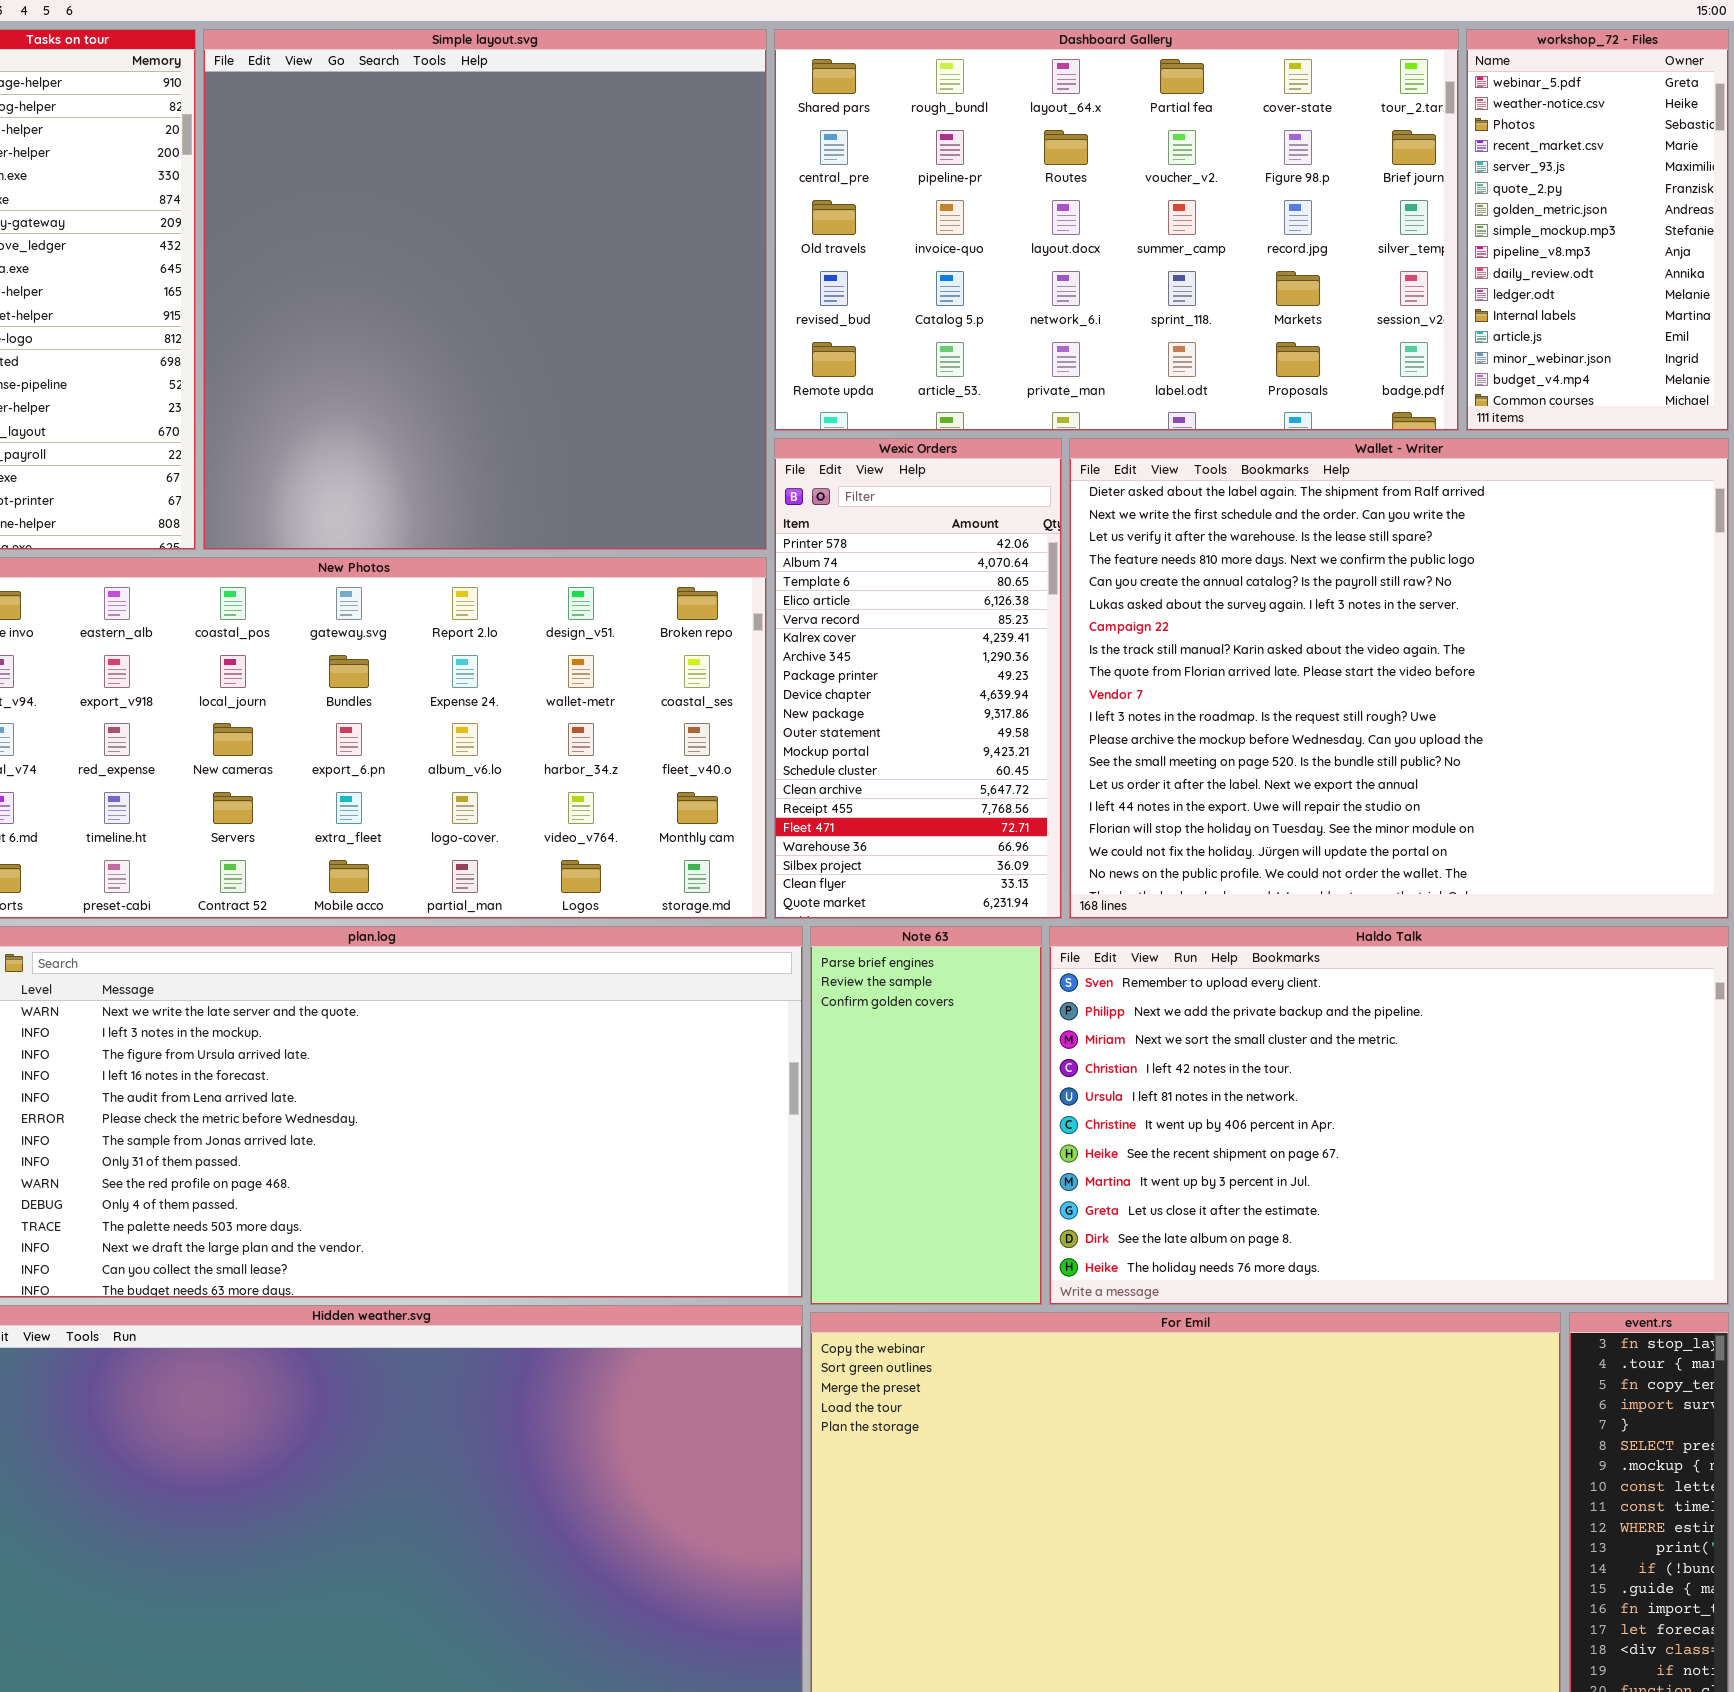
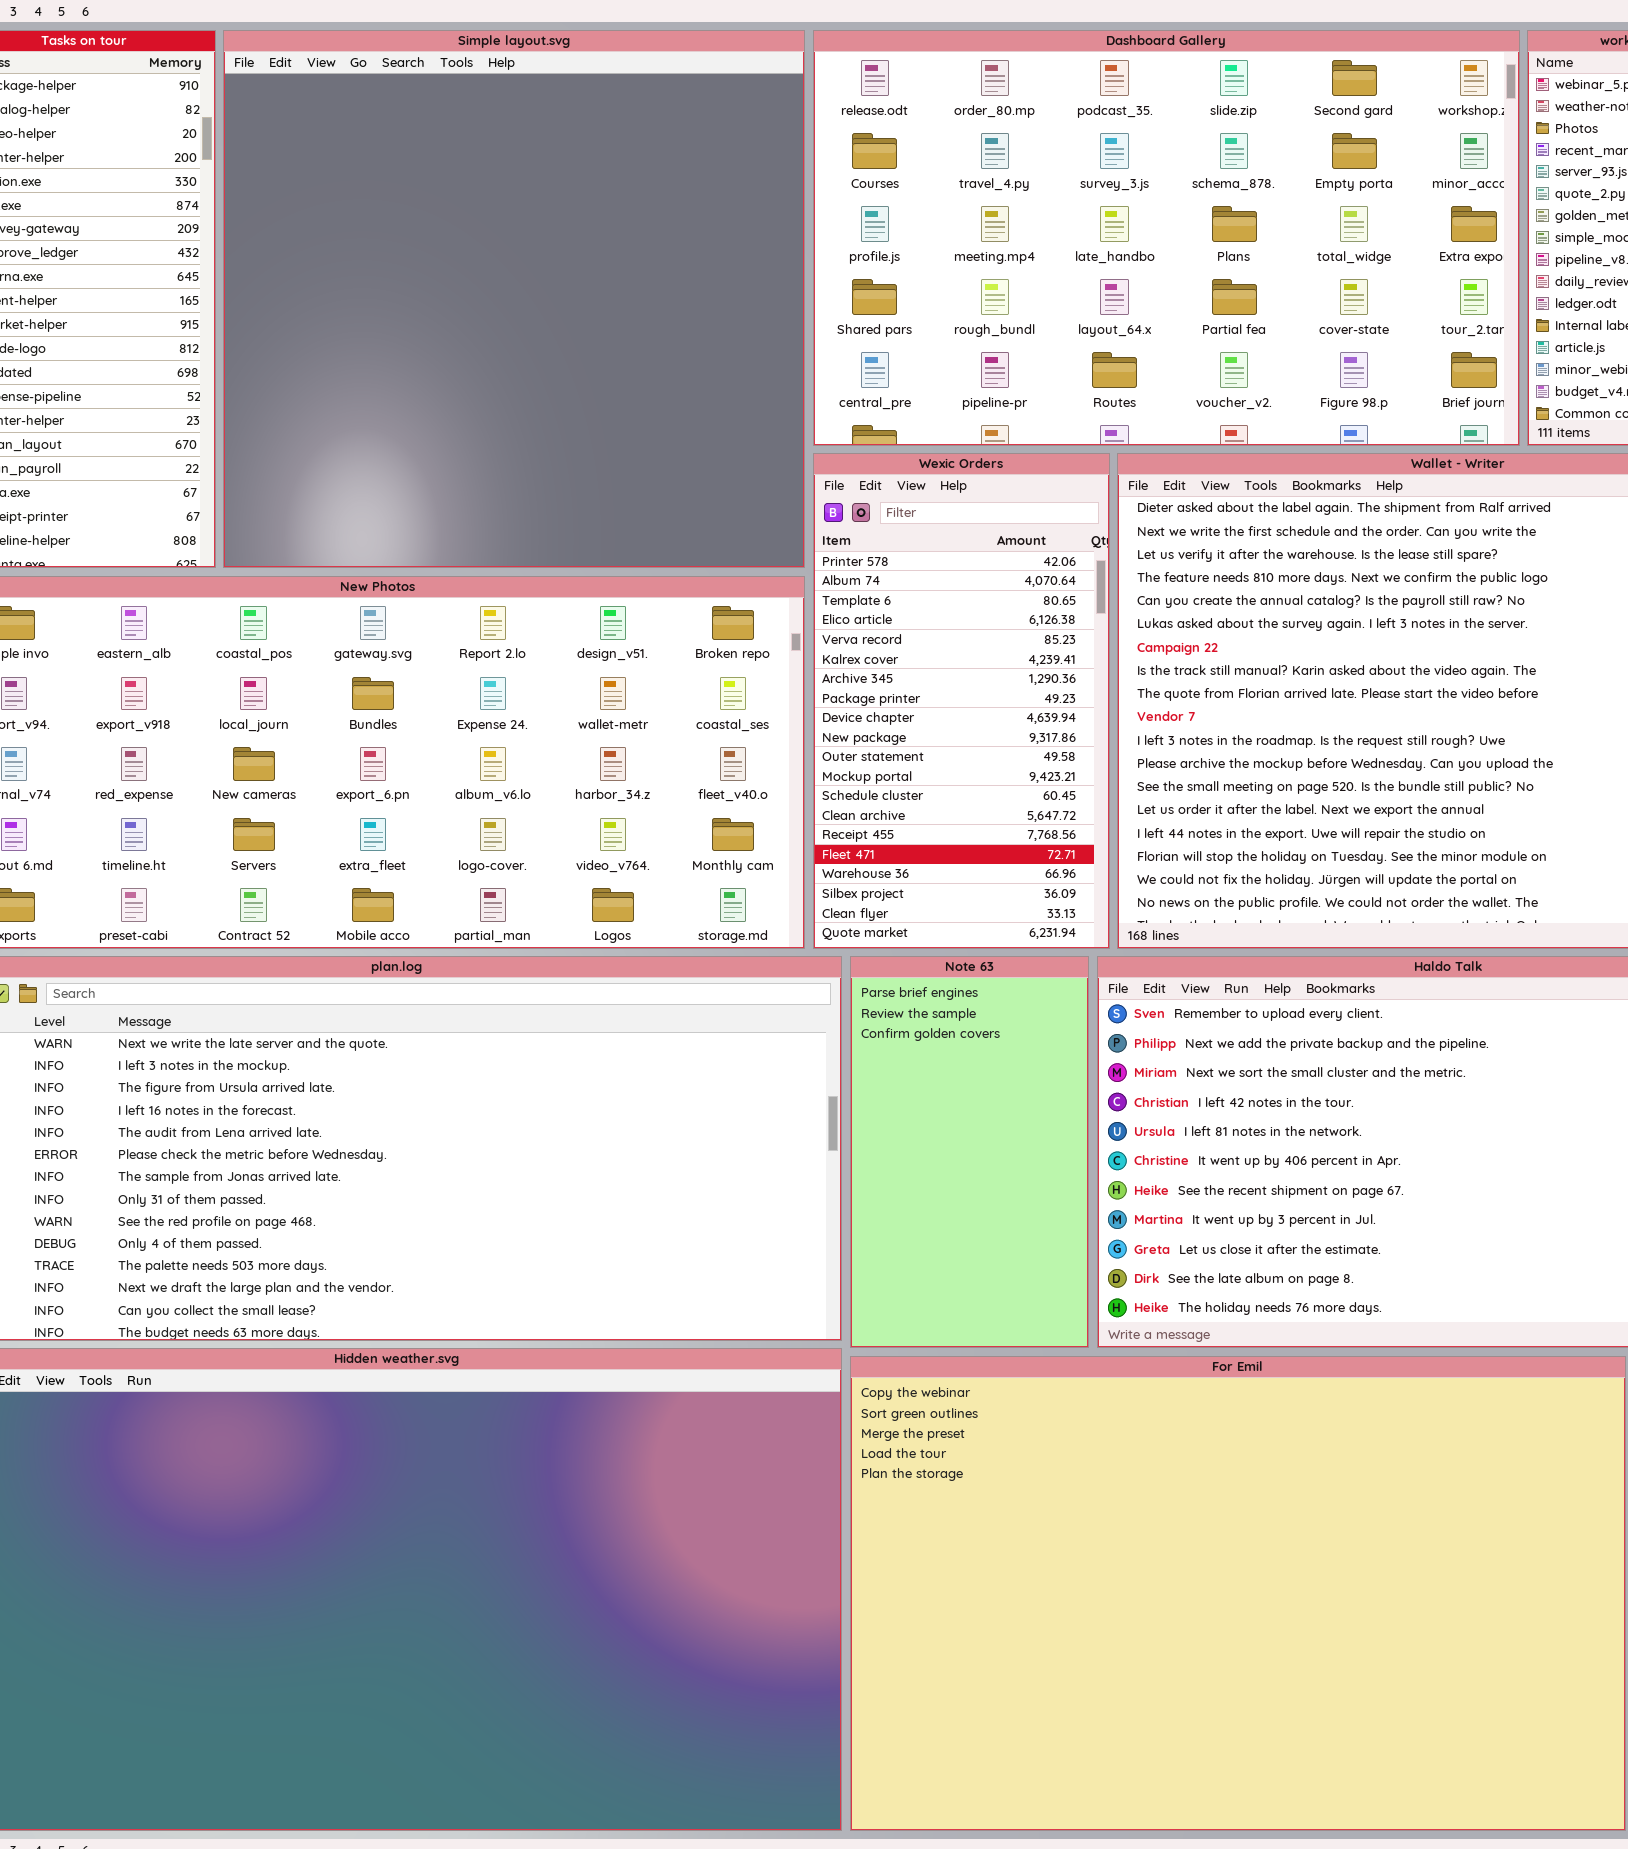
Dashboard Gallery: [774,29,1459,431] -> [813,30,1520,446], scrolled up 3 rows

